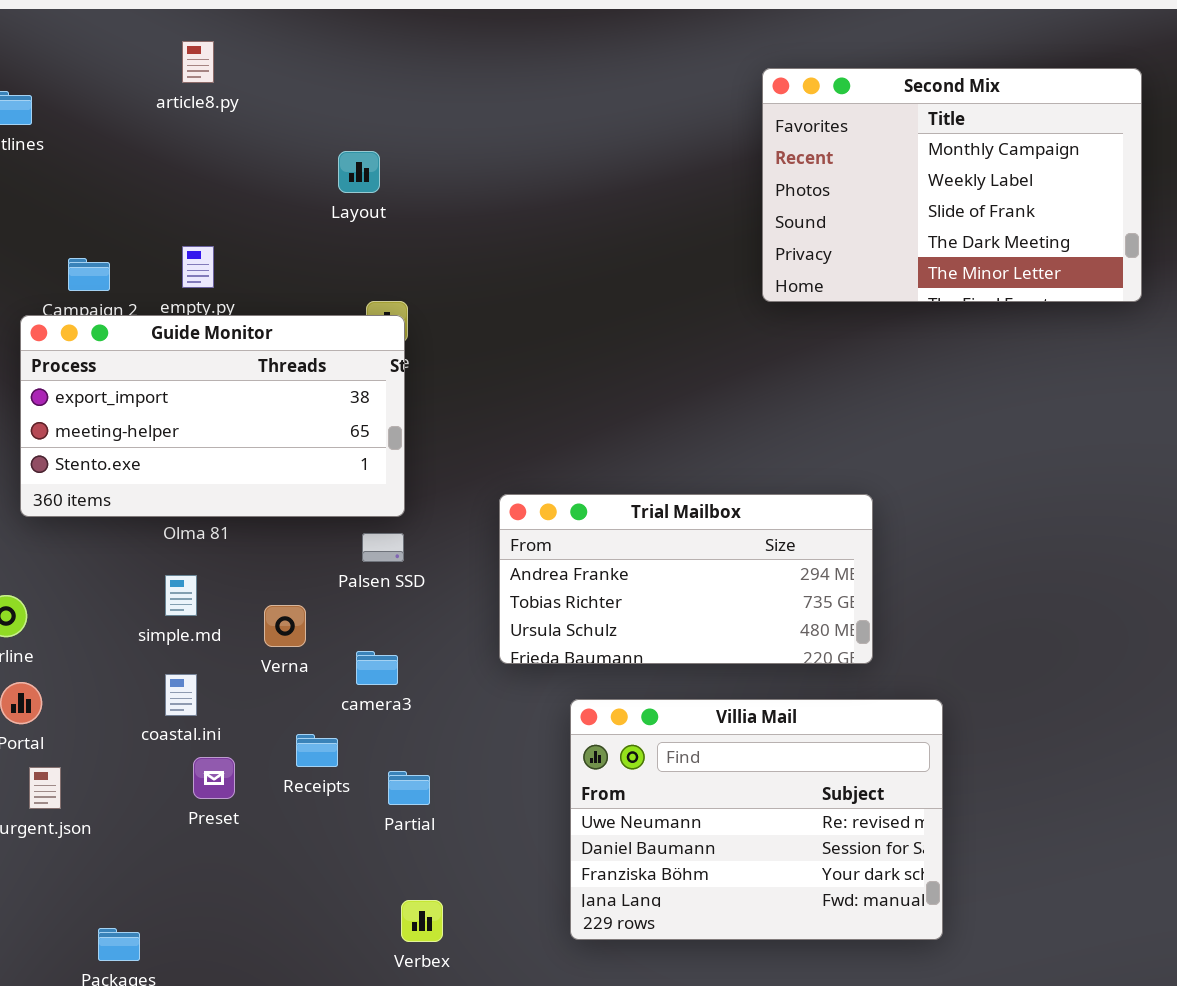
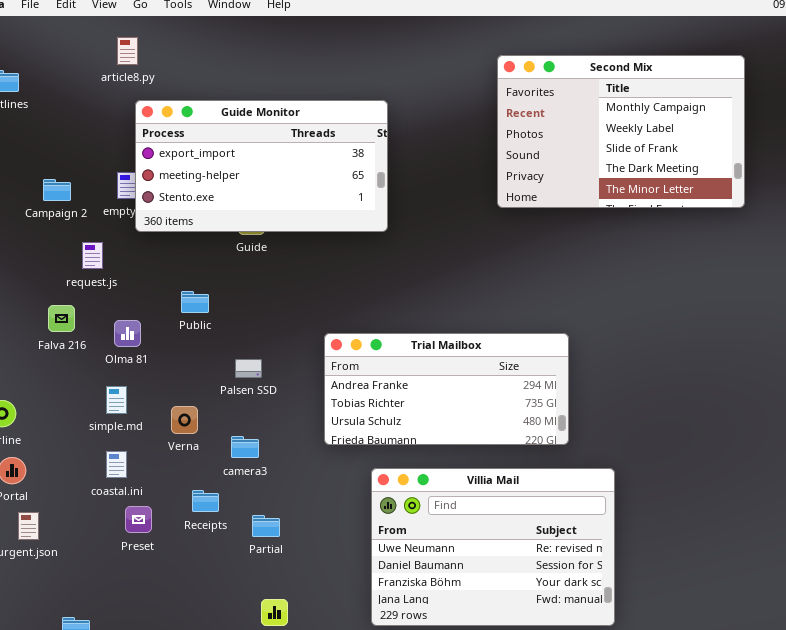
Guide Monitor: [20,315,405,517] -> [135,100,388,232], moved

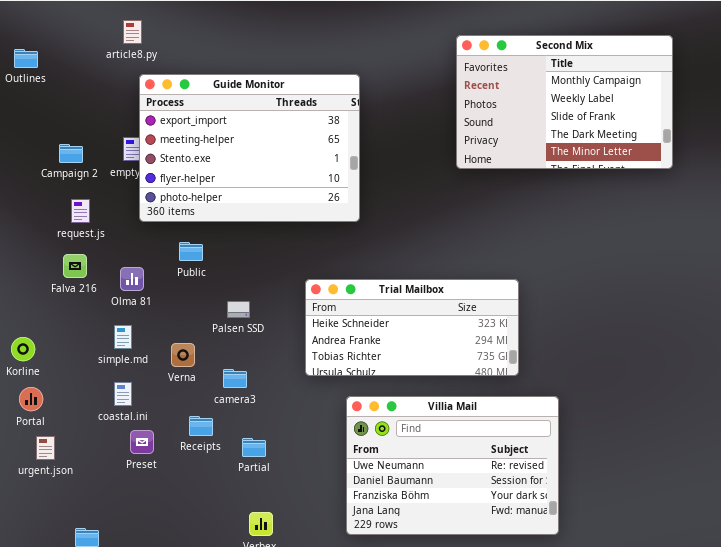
Guide Monitor: [135,100,388,232] -> [139,74,360,222], resized
request.js: [82,242,103,269] -> [71,199,90,223], moved
Trial Mailbox: [324,333,569,445] -> [305,279,519,376], scrolled up 1 row

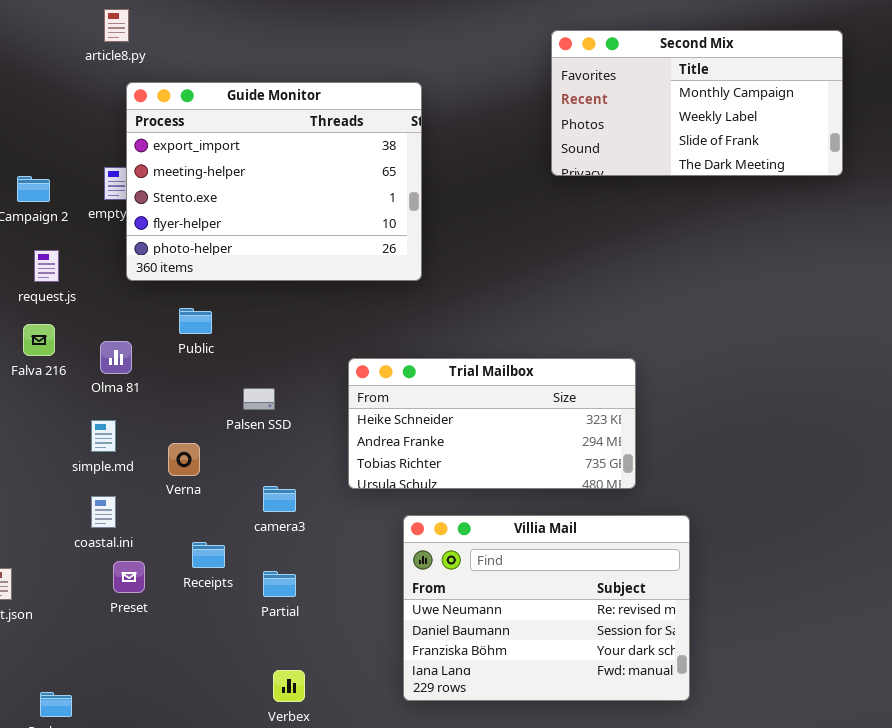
Second Mix: [456,35,673,169] -> [551,30,843,176], resized
camera3: [223,369,247,388] -> [263,486,296,512], moved

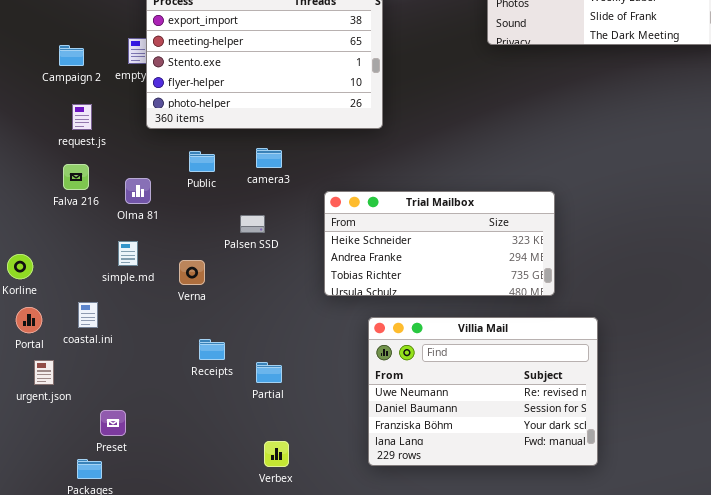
camera3: [263,486,296,512] -> [256,148,282,168], moved
coastal.ini: [91,496,116,528] -> [78,302,98,328], moved
Preset: [113,561,145,593] -> [100,410,126,436], moved

